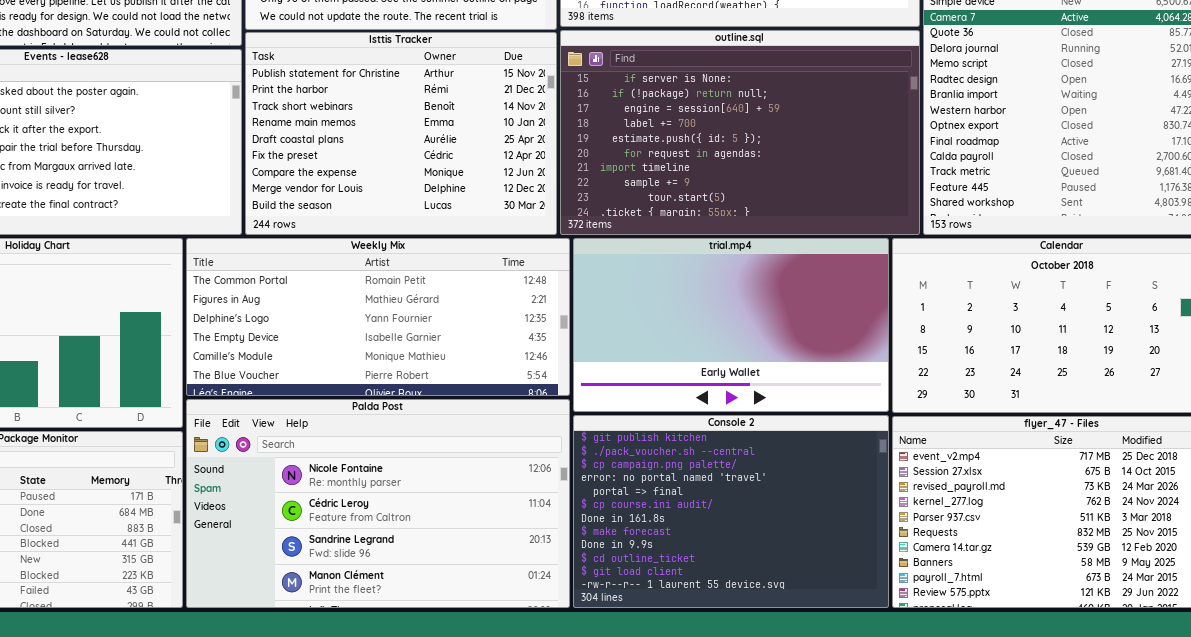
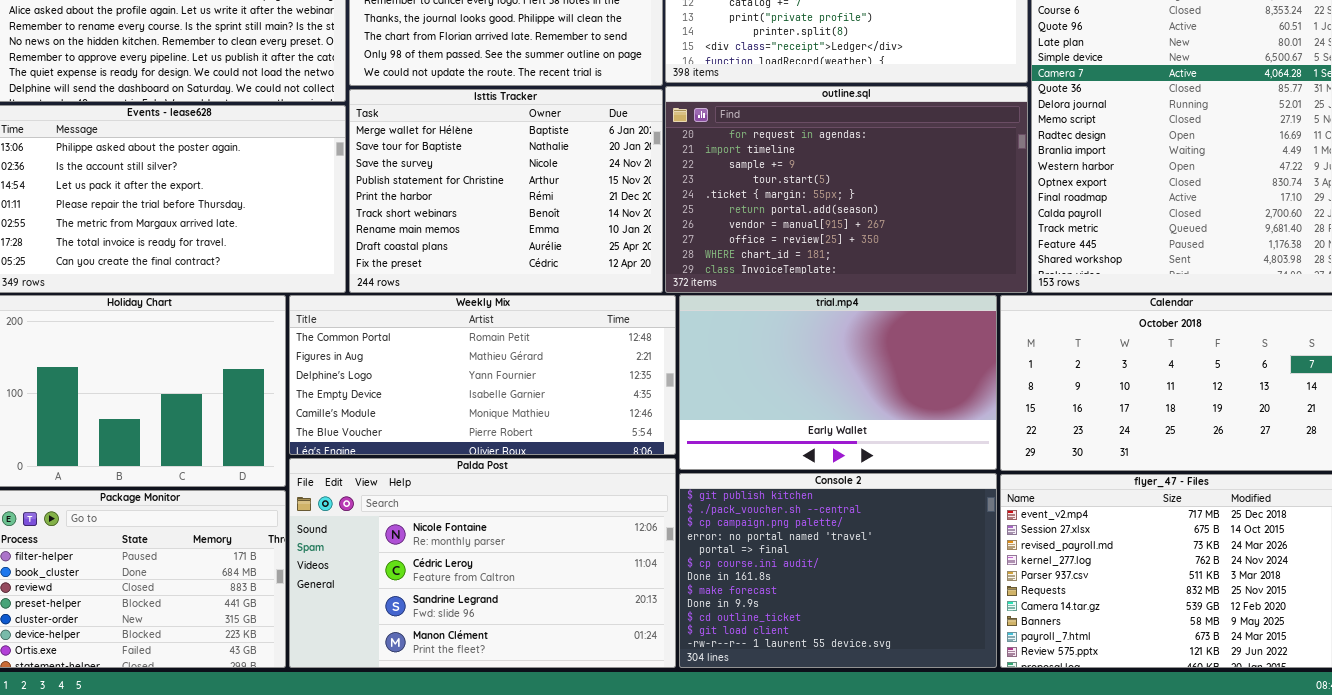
outline.sql: [560,30,920,235] -> [665,86,1028,293], scrolled down 5 rows
Isttis Tracker: [245,32,557,235] -> [349,89,663,293], scrolled up 3 rows

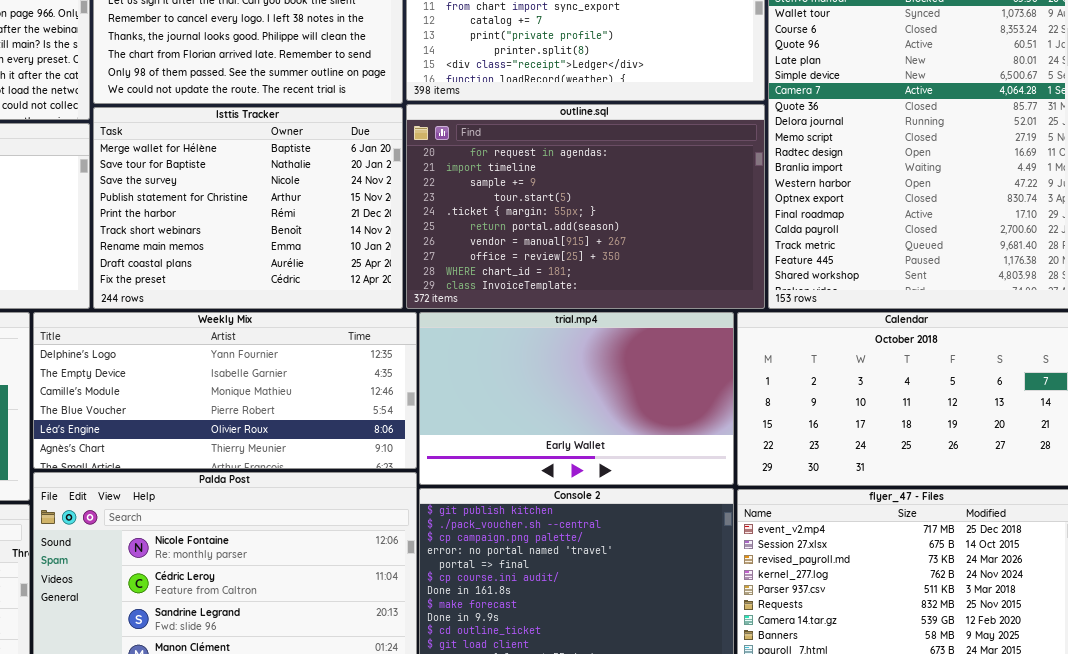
Weekly Mix: [289,295,676,455] -> [33,312,417,469], scrolled down 2 rows

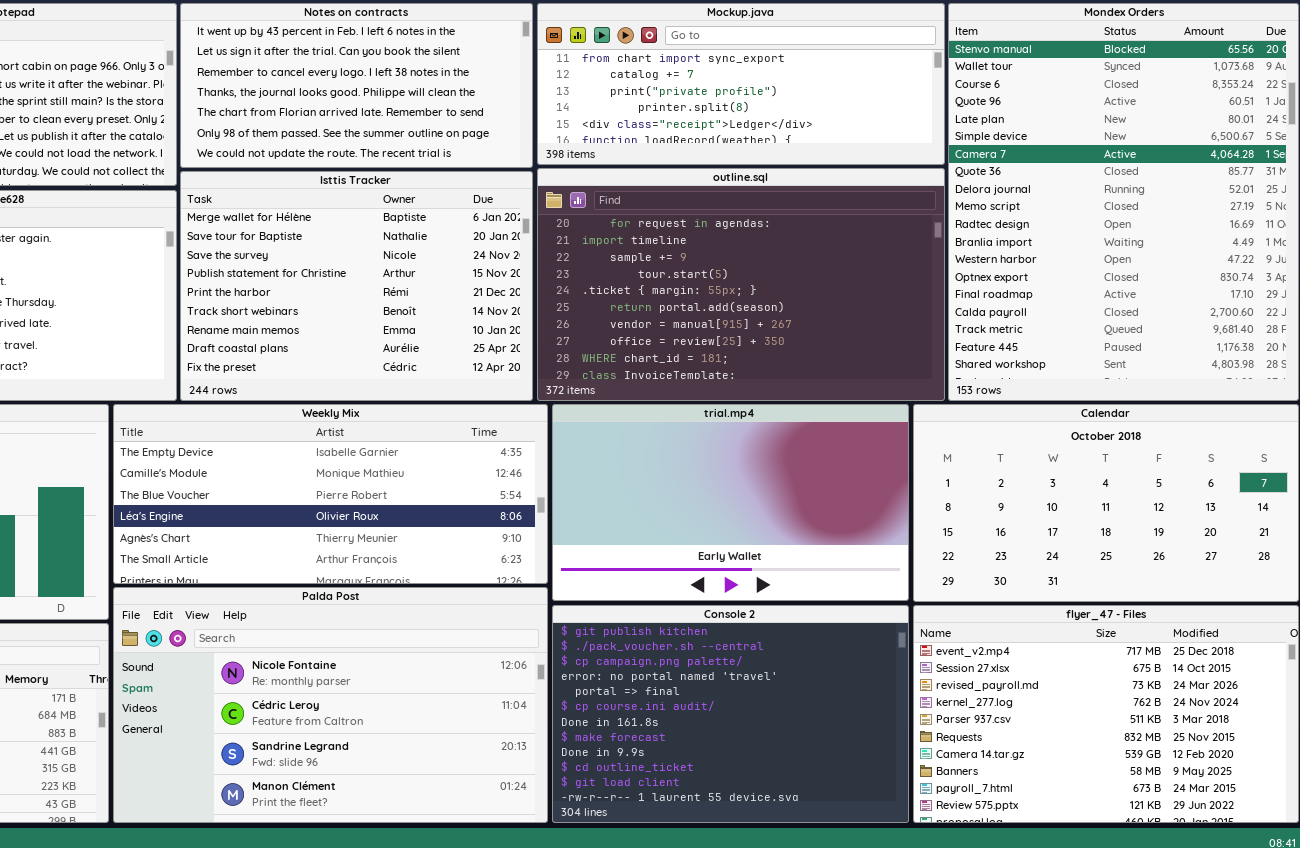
Weekly Mix: [33,312,417,469] -> [113,404,548,584], scrolled down 1 row

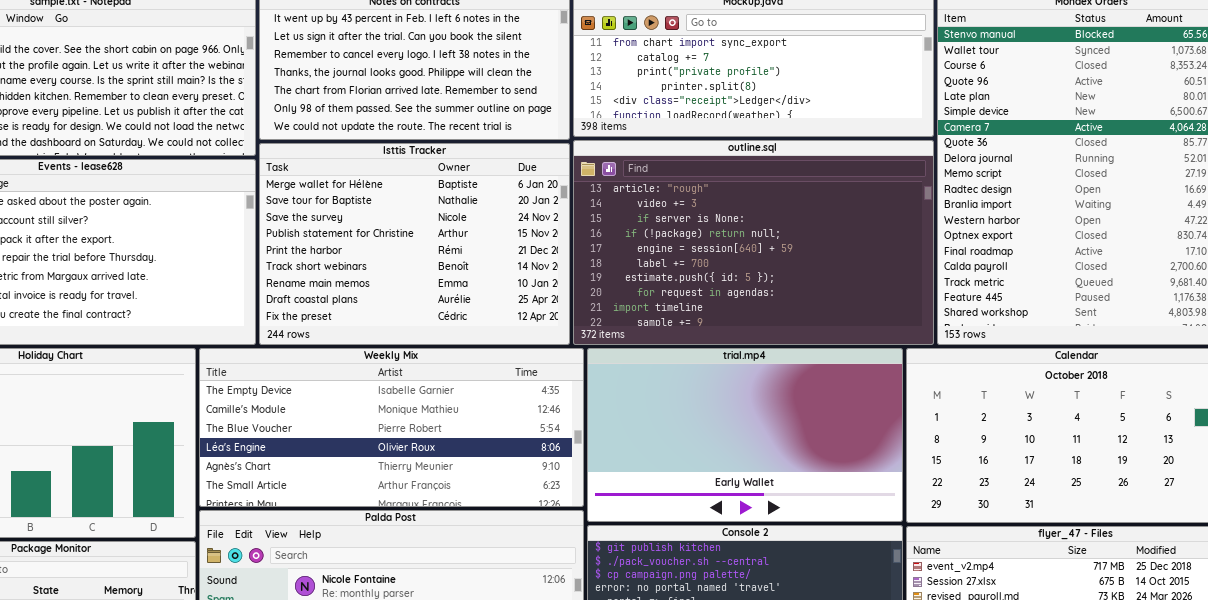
outline.sql: [537,168,945,401] -> [573,140,934,345], scrolled up 7 rows

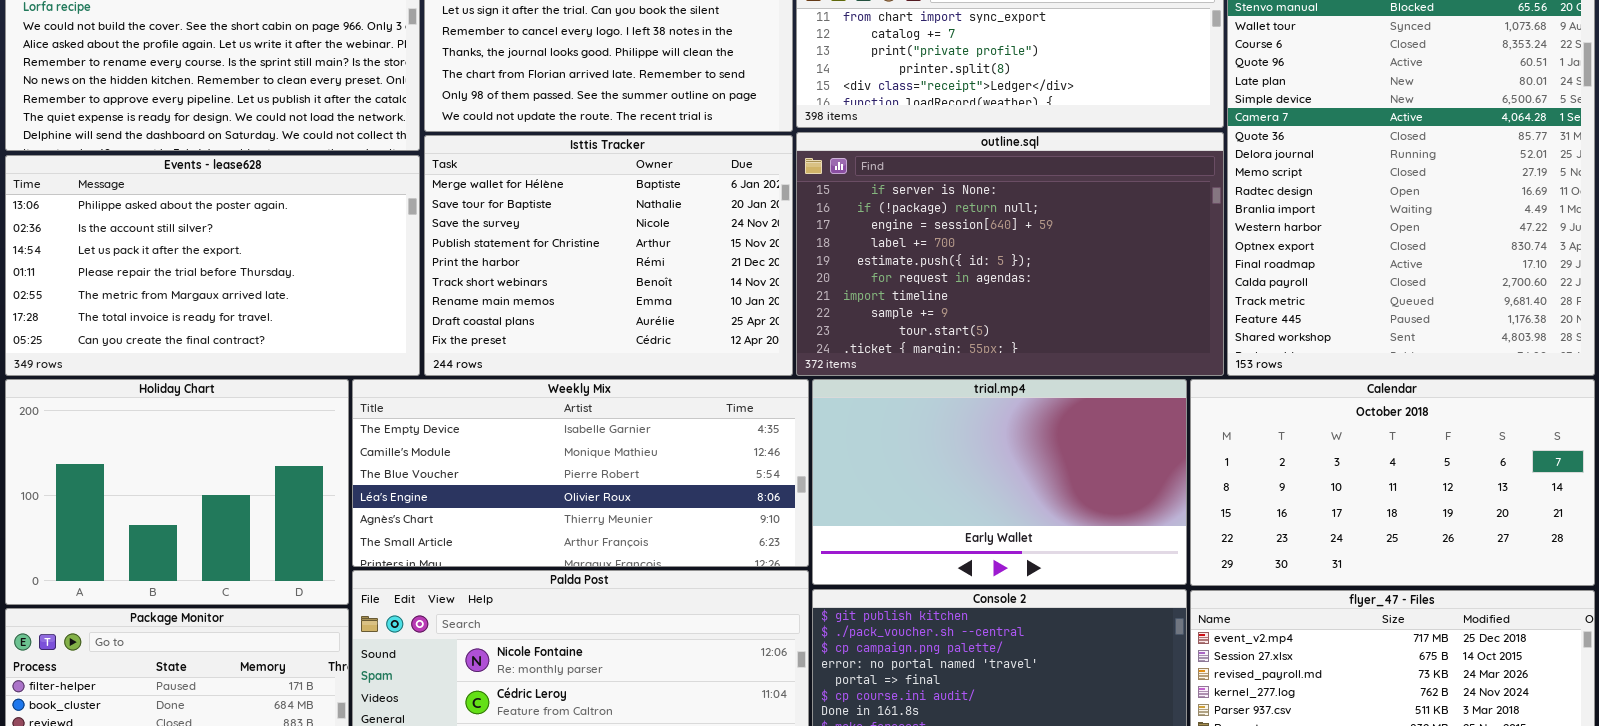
outline.sql: [573,140,934,345] -> [796,132,1224,376], scrolled down 2 rows

